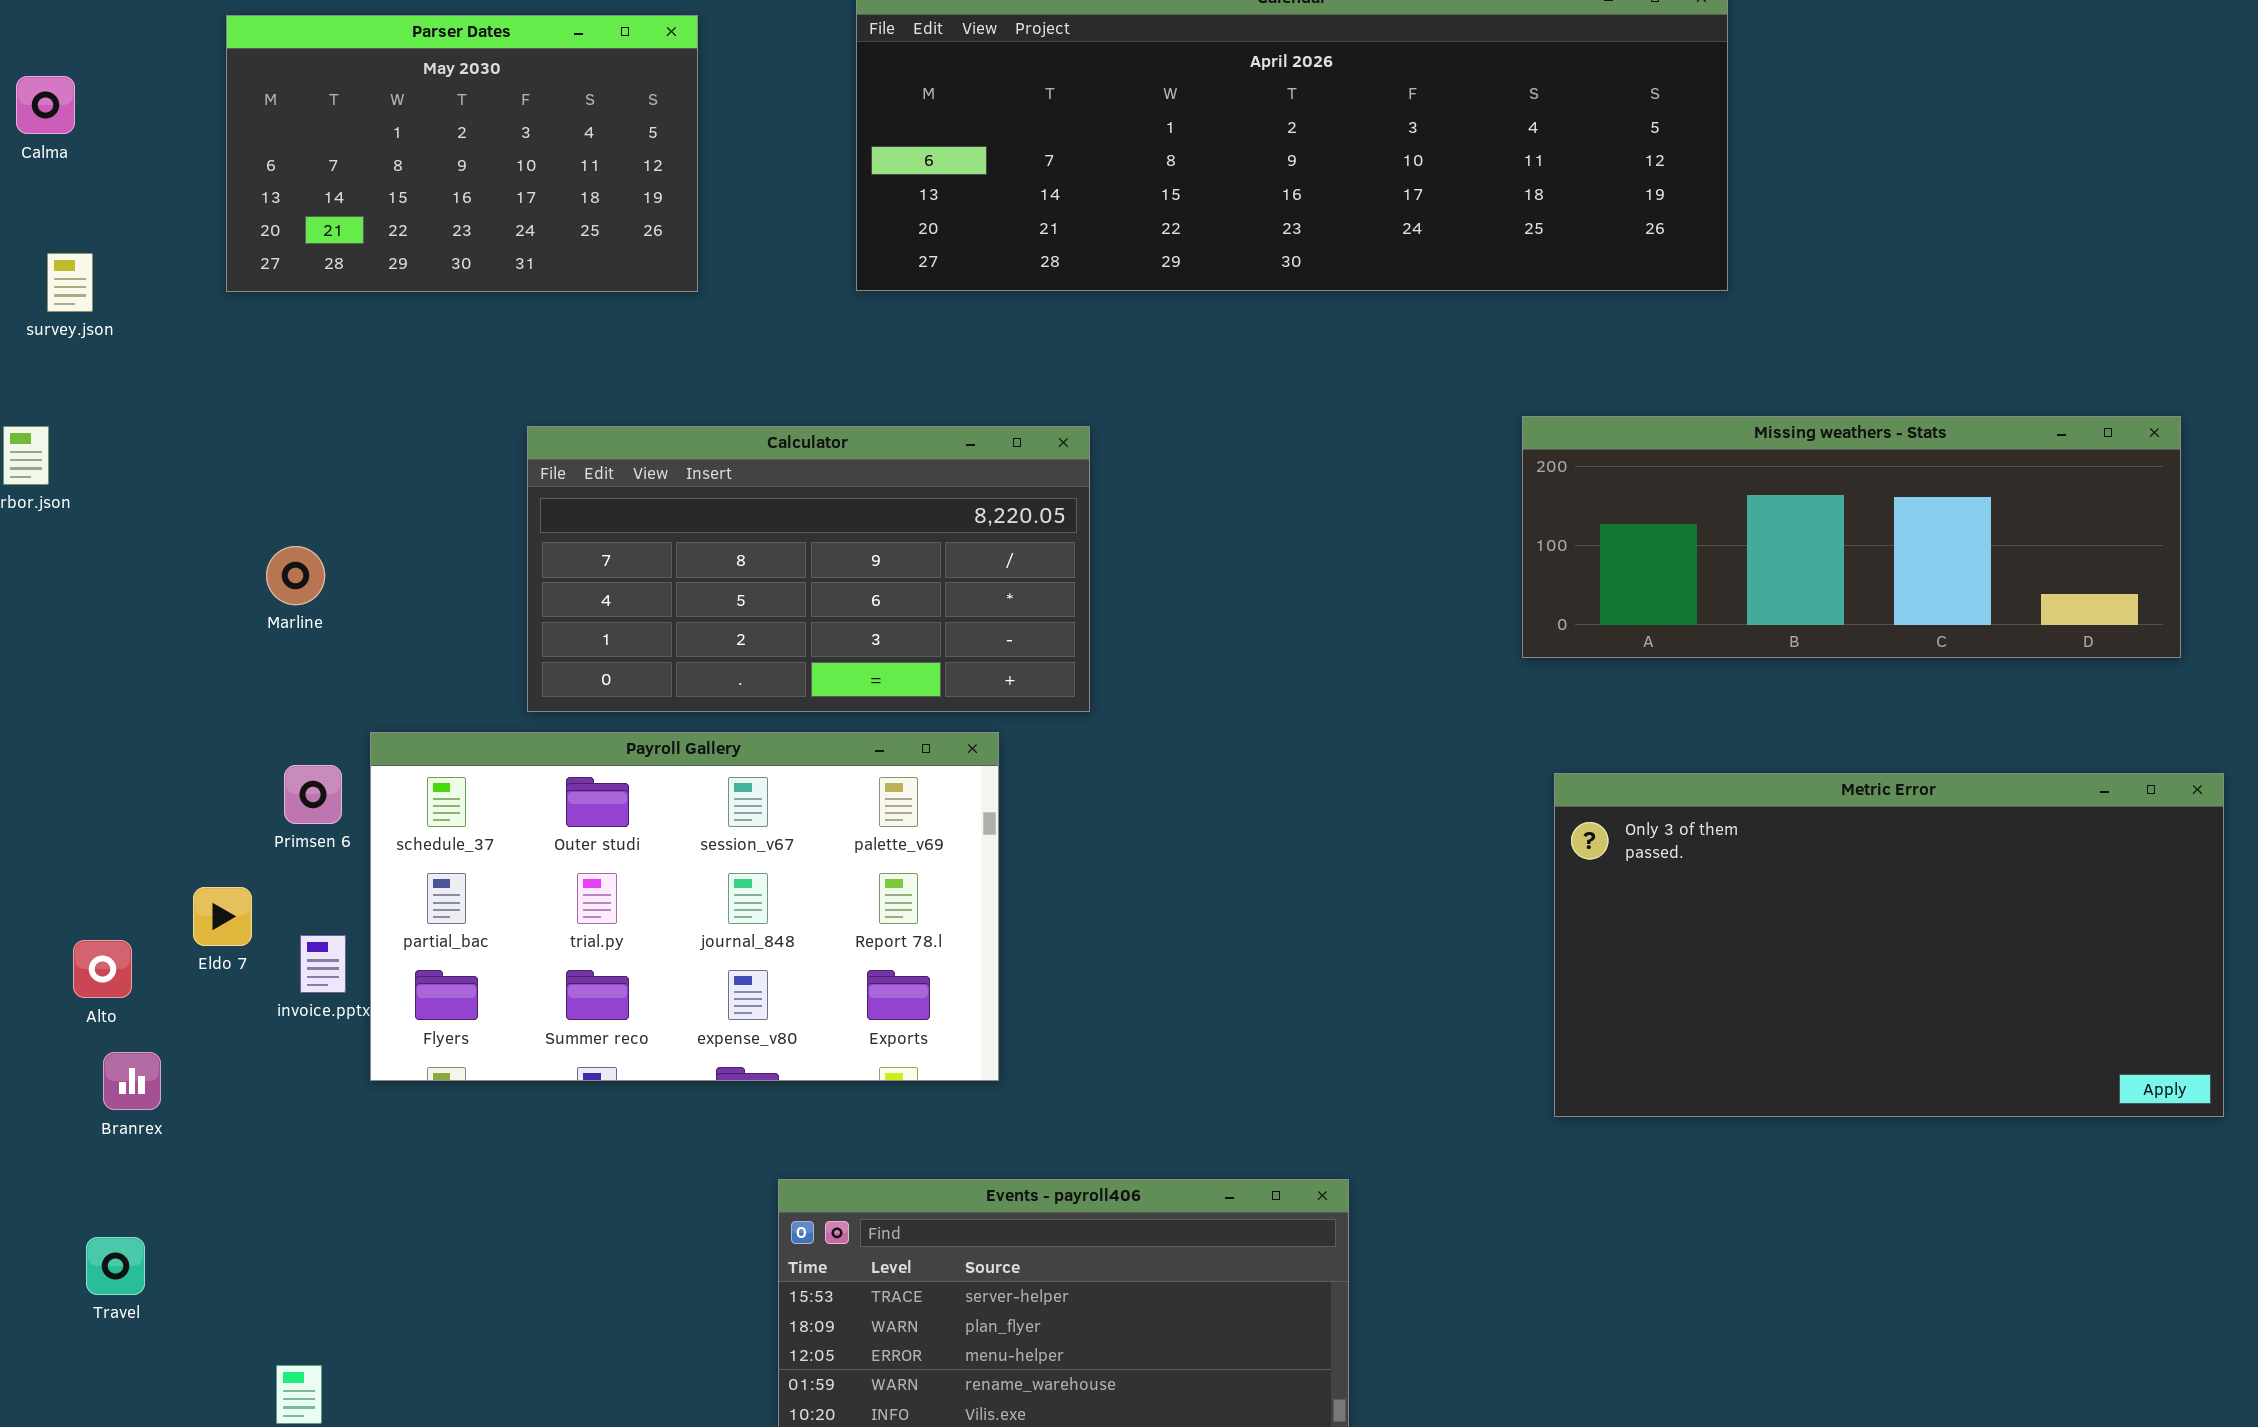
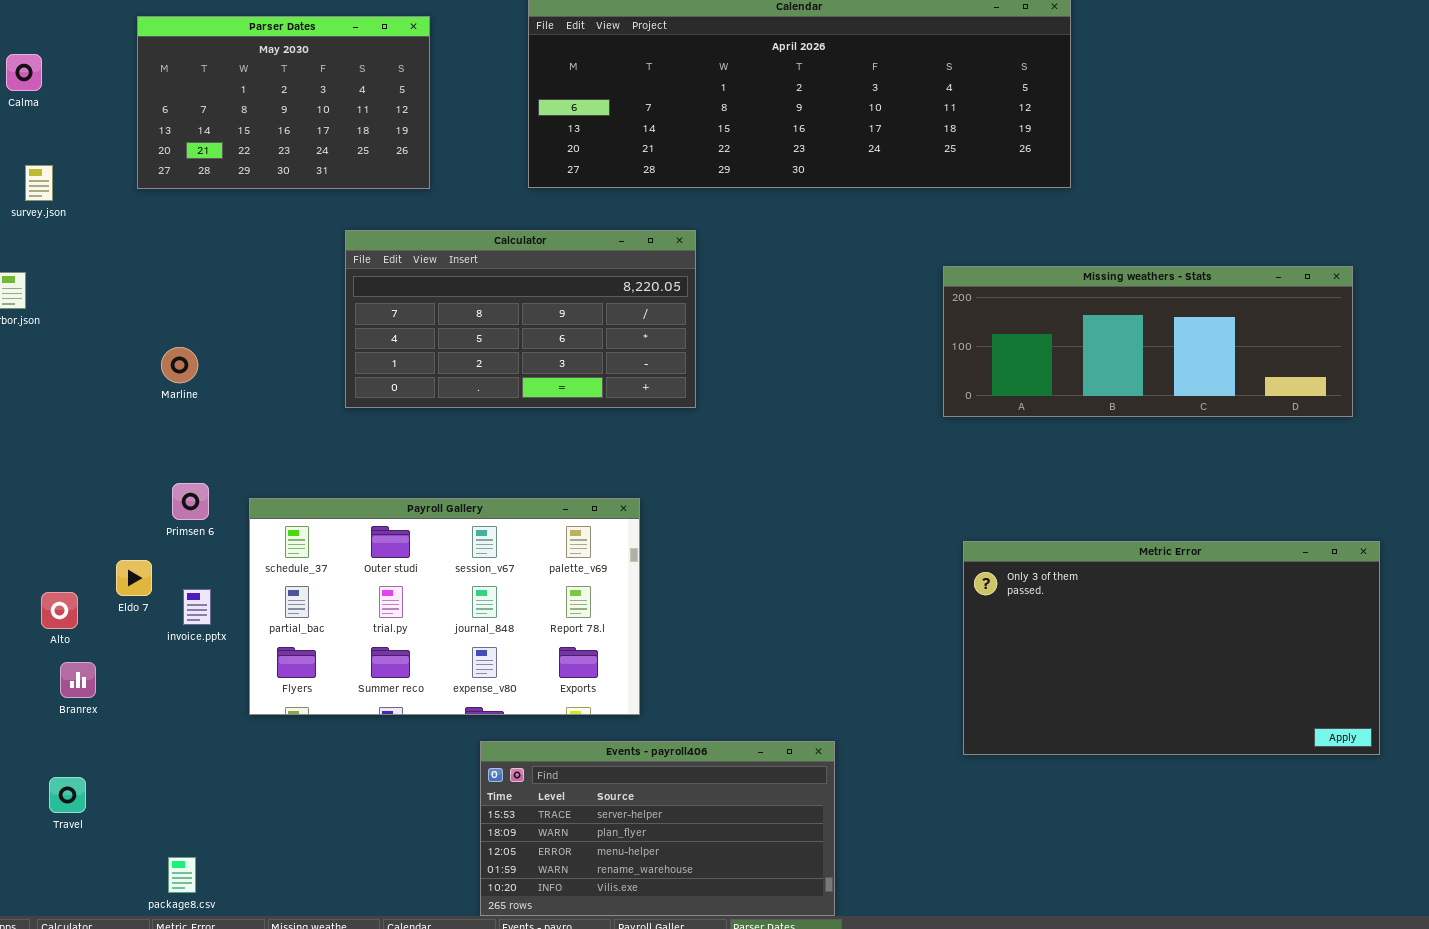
Calculator: [527,426,1090,712] -> [345,230,696,408], moved
Payroll Gallery: [370,732,999,1081] -> [249,498,640,715], moved
Metric Error: [1554,773,2224,1117] -> [963,541,1380,755], moved

